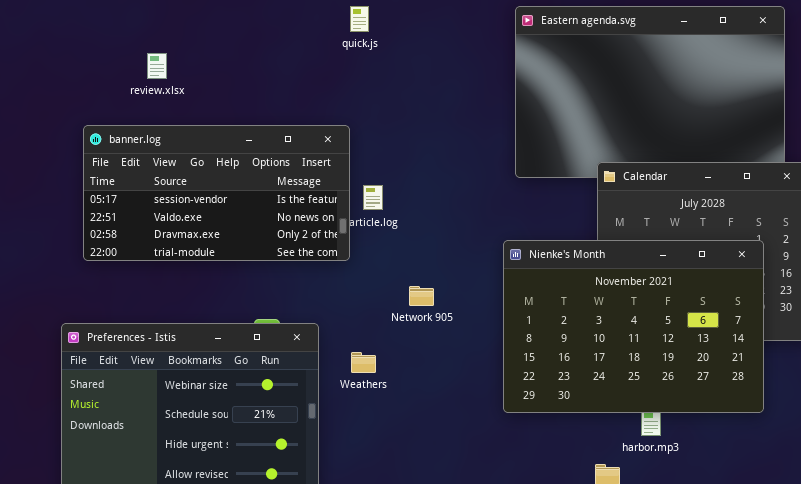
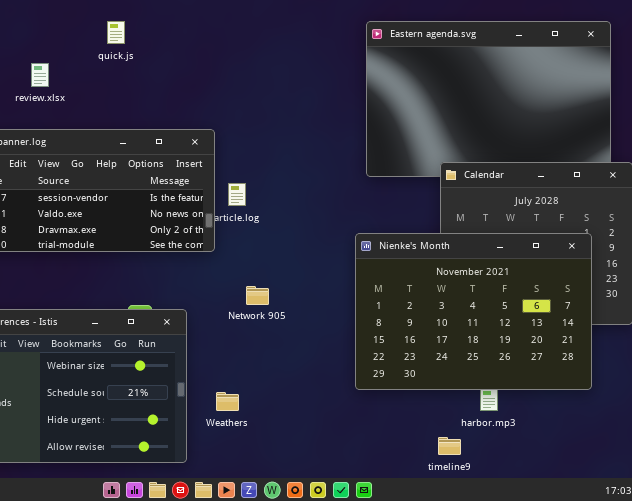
quick.js: [350,6,369,32] -> [107,21,125,44], moved
Network 905: [409,286,434,306] -> [246,286,269,305], moved
Weathers: [351,352,376,373] -> [216,392,239,411], moved

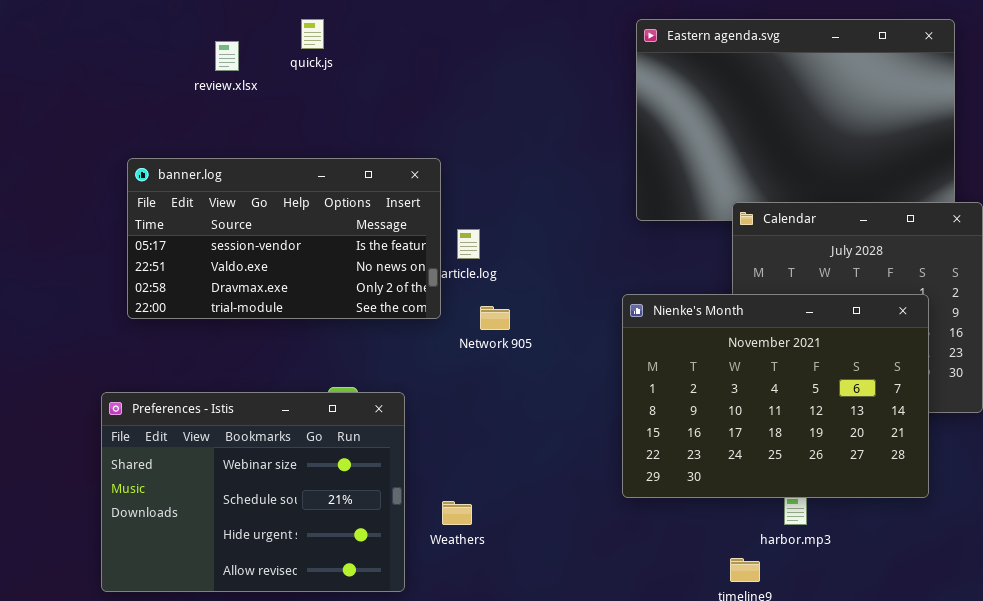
review.xlsx: [31,63,49,87] -> [215,41,239,71], moved
Network 905: [246,286,269,305] -> [480,306,510,330], moved

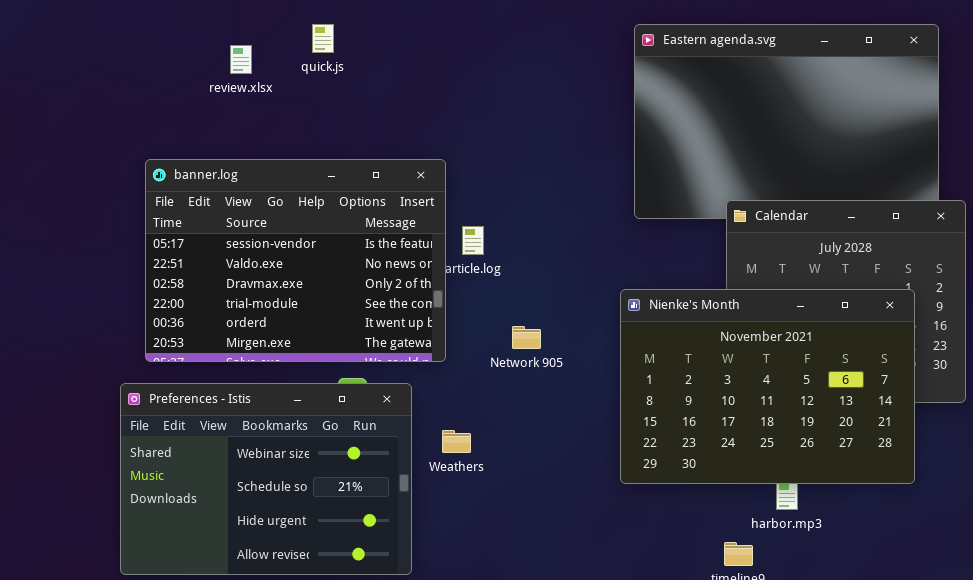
banner.log: [127,158,441,319] -> [145,159,446,362], resized
Network 905: [480,306,510,330] -> [512,326,541,349], moved
Weathers: [442,501,472,525] -> [442,430,471,453], moved

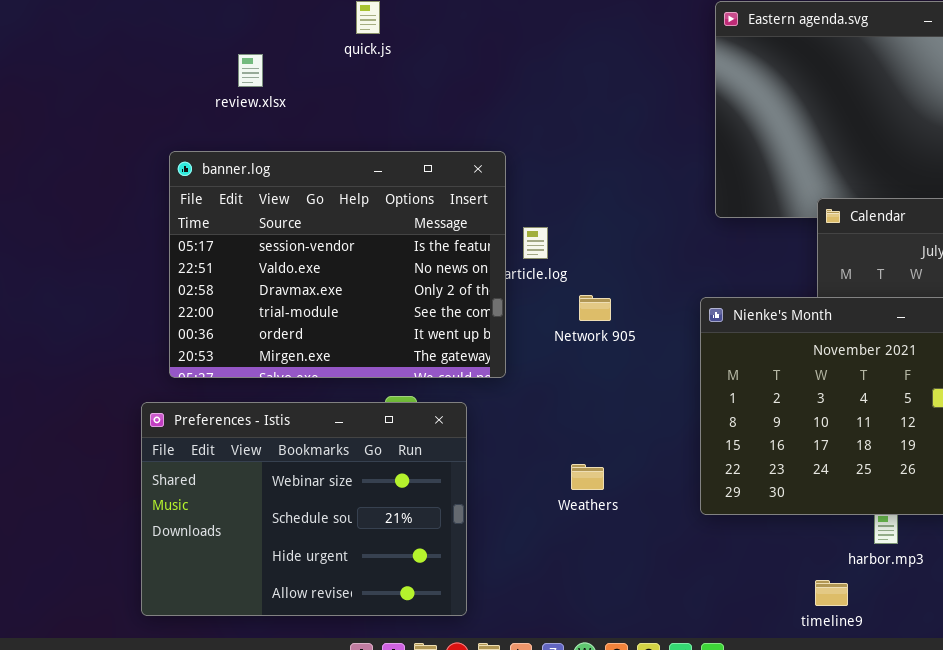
review.xlsx: [230,45,252,74] -> [238,54,263,87], moved
Network 905: [512,326,541,349] -> [579,295,611,321], moved
Weathers: [442,430,471,453] -> [571,464,604,490], moved

